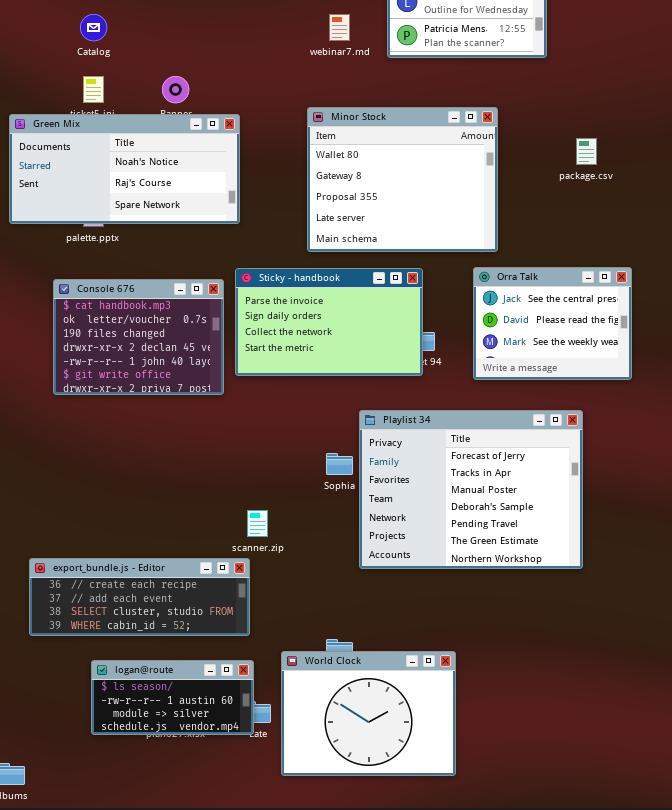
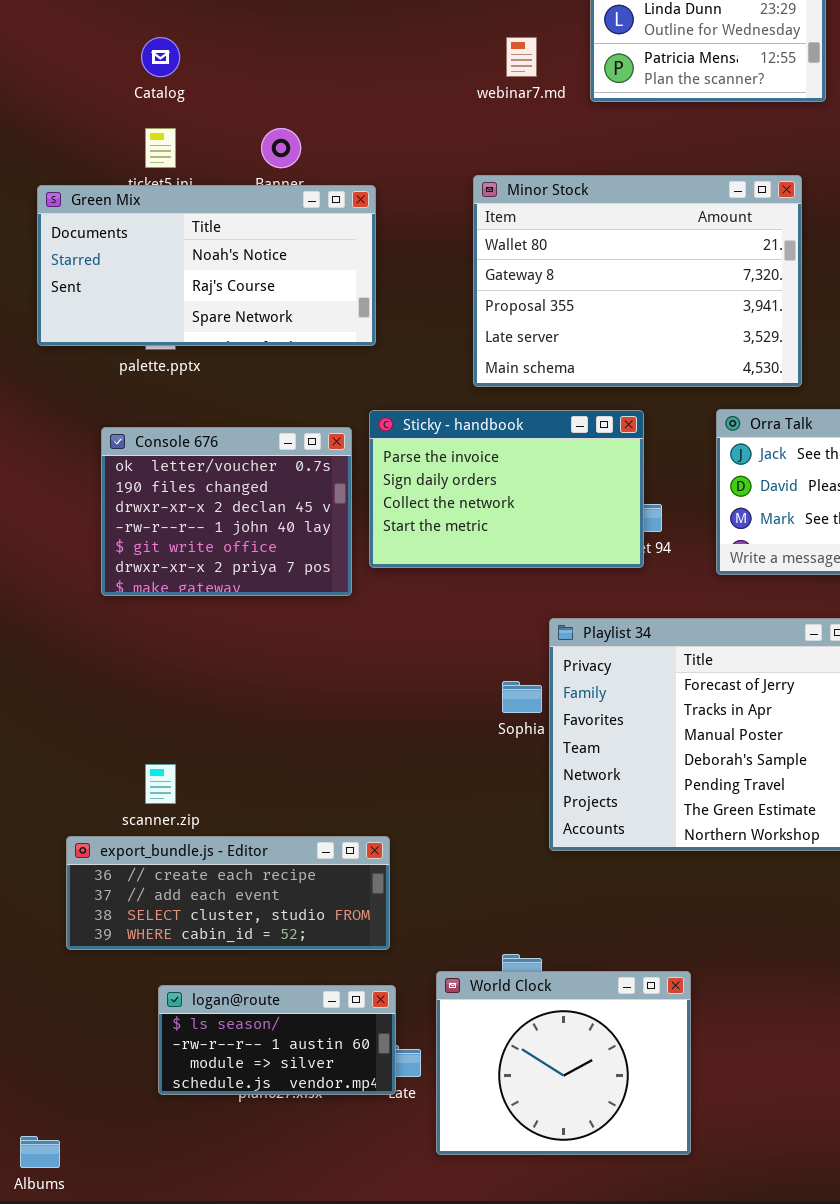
Minor Stock: [307,107,498,252] -> [473,175,802,387], resized
Console 676: [53,279,224,395] -> [101,427,352,596], scrolled down 1 row
scanner.zip: [247,510,268,537] -> [145,764,176,804], moved

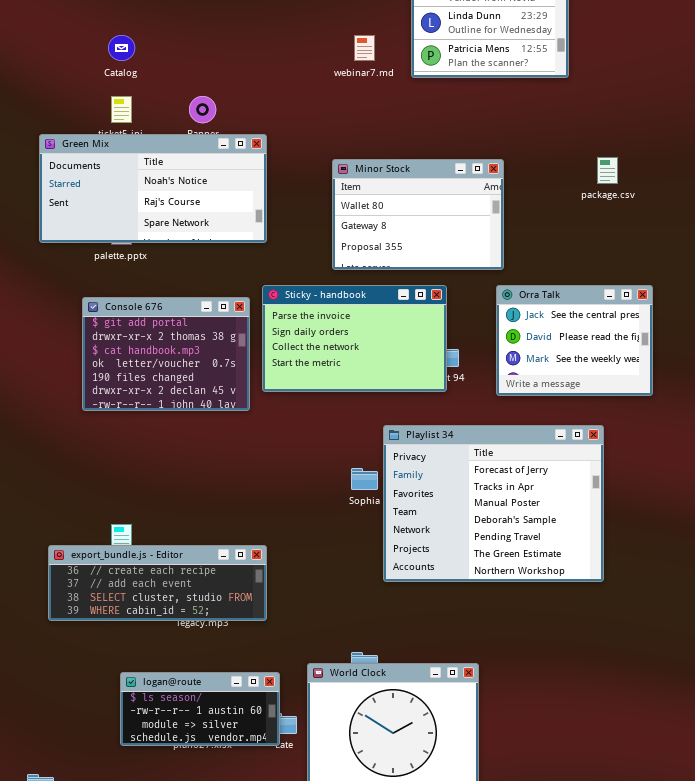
Minor Stock: [473,175,802,387] -> [332,159,504,270], resized
Console 676: [101,427,352,596] -> [82,297,250,411], scrolled up 3 rows
export_bundle.js - Editor: [66,836,390,950] -> [48,545,267,621], moved

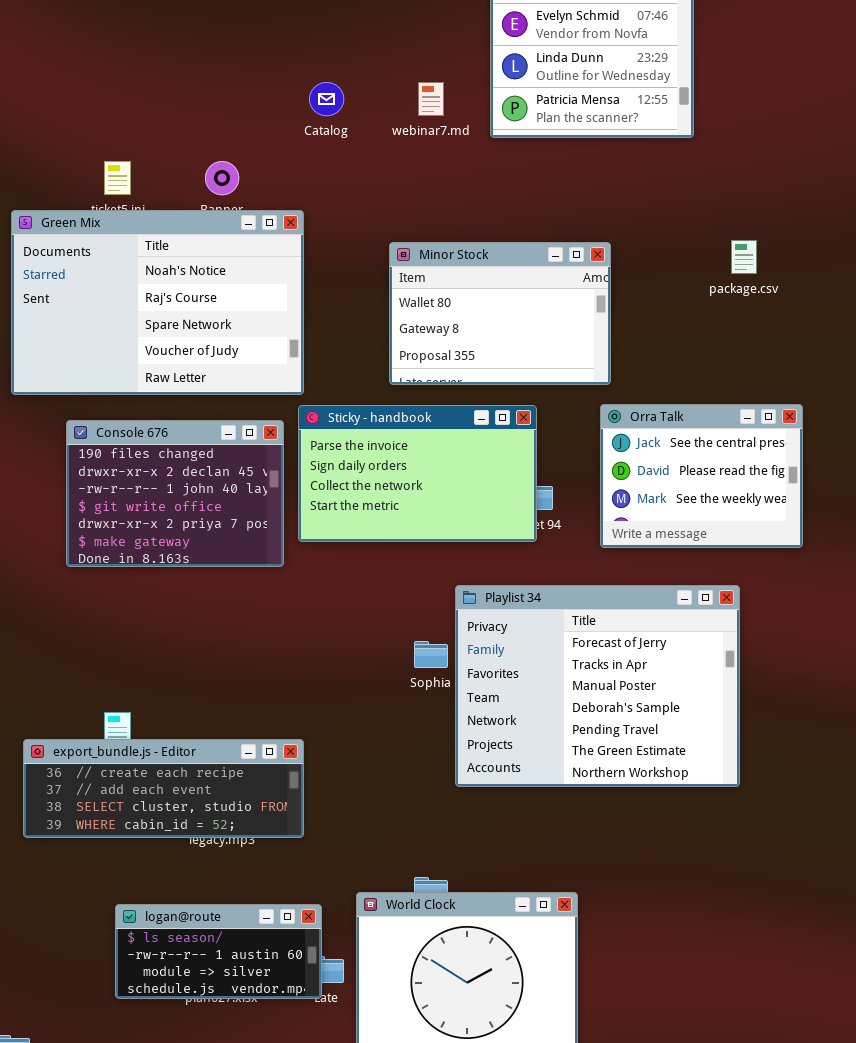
Catalog: [108,35,135,61] -> [309,82,344,116], moved
Green Mix: [39,134,267,243] -> [11,210,304,395], resized
Console 676: [82,297,250,411] -> [66,420,284,567], scrolled down 4 rows

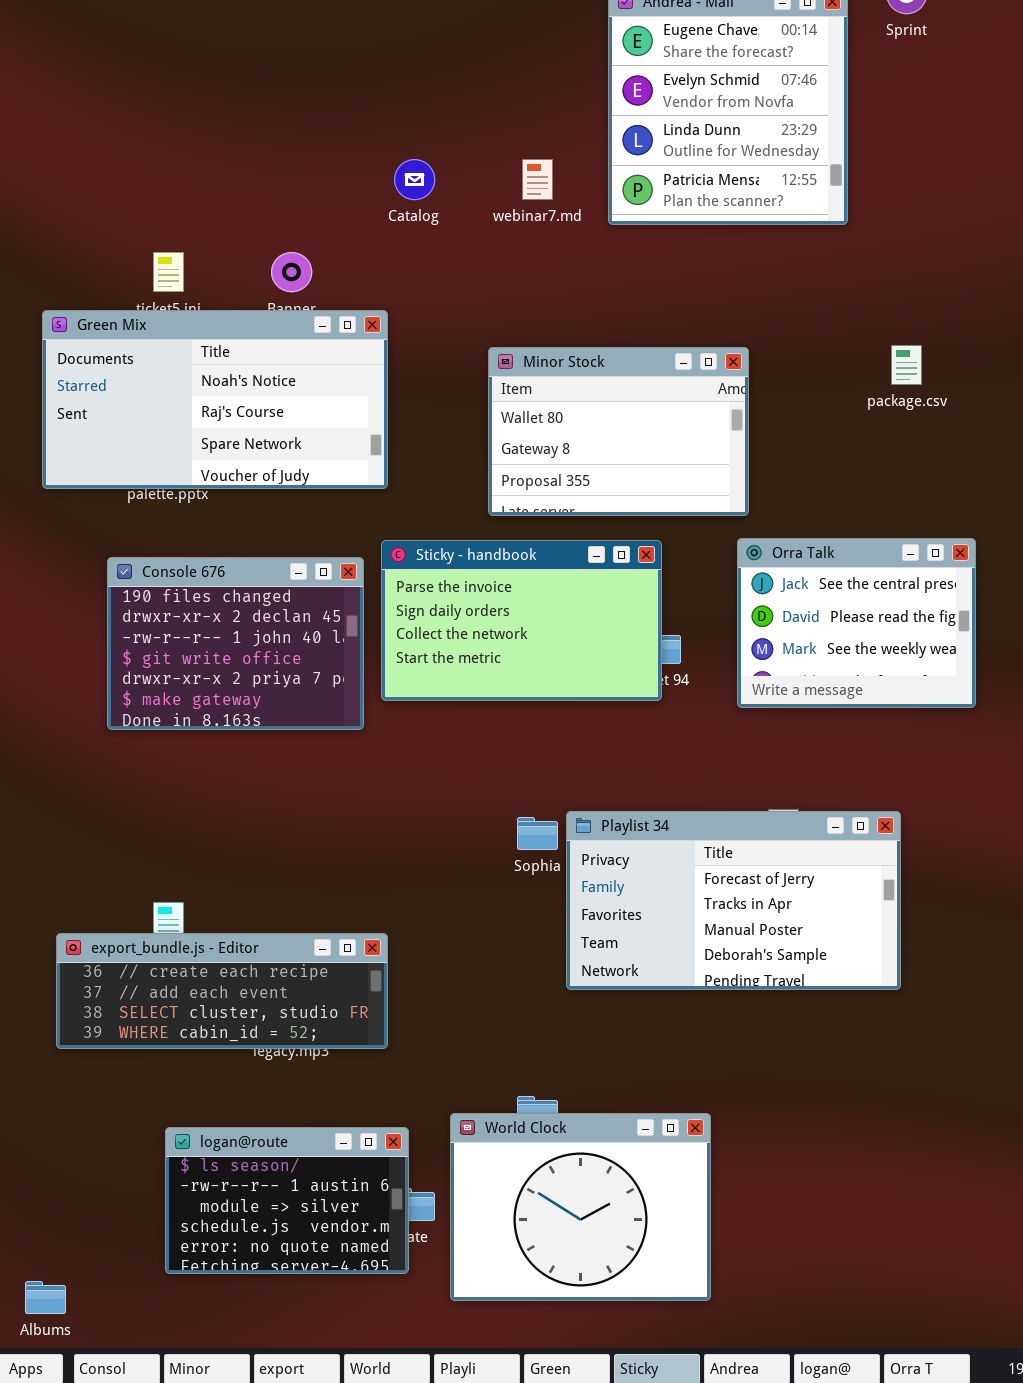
Green Mix: [11,210,304,395] -> [42,310,388,489], resized
Playlist 34: [455,585,740,787] -> [566,811,901,990], resized
logan@route: [115,904,322,999] -> [165,1127,409,1274], resized

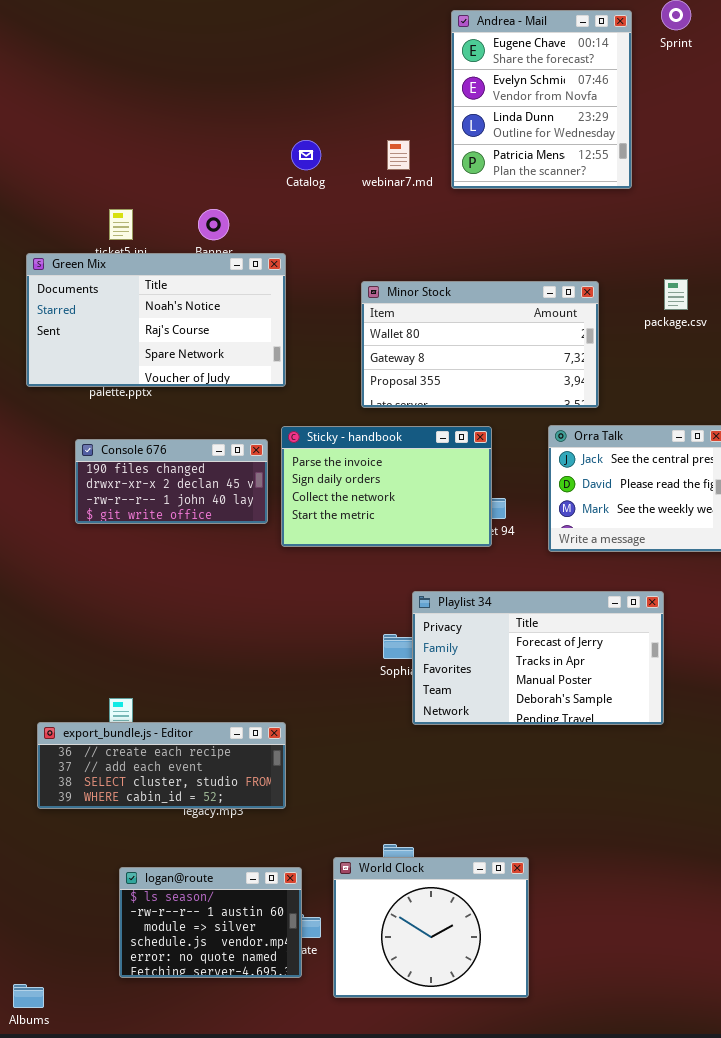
Minor Stock: [488,347,749,516] -> [361,281,599,408], resized
Console 676: [107,557,364,730] -> [75,439,268,524], resized
Playlist 34: [566,811,901,990] -> [412,591,664,725], moved

